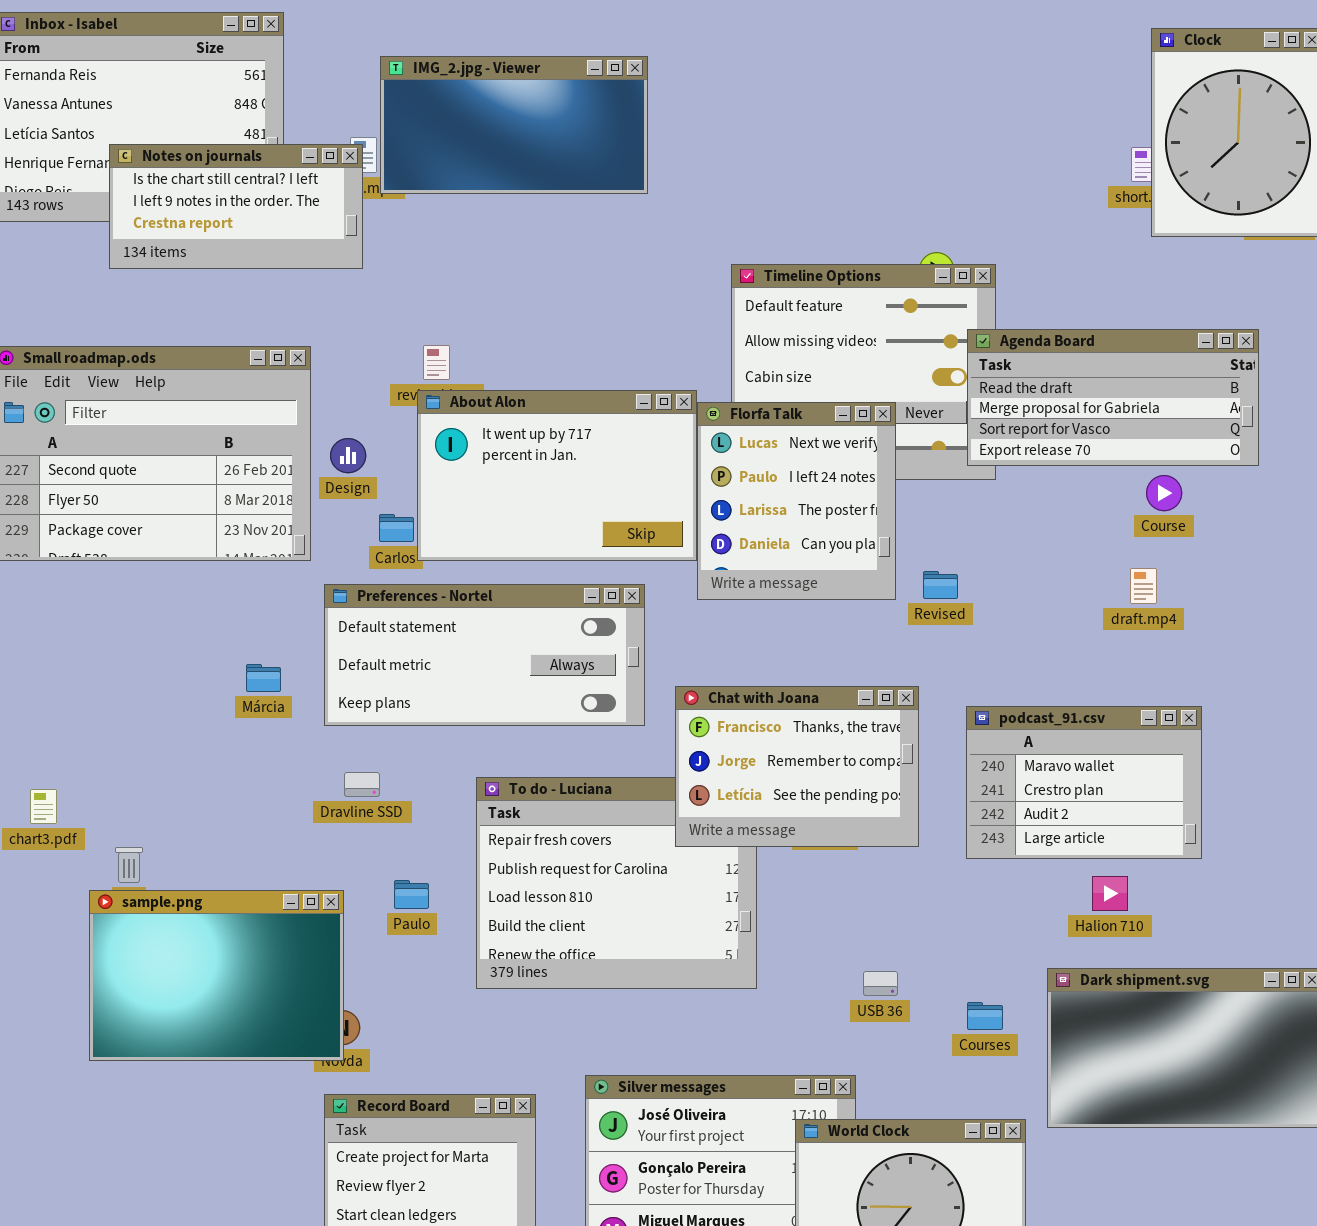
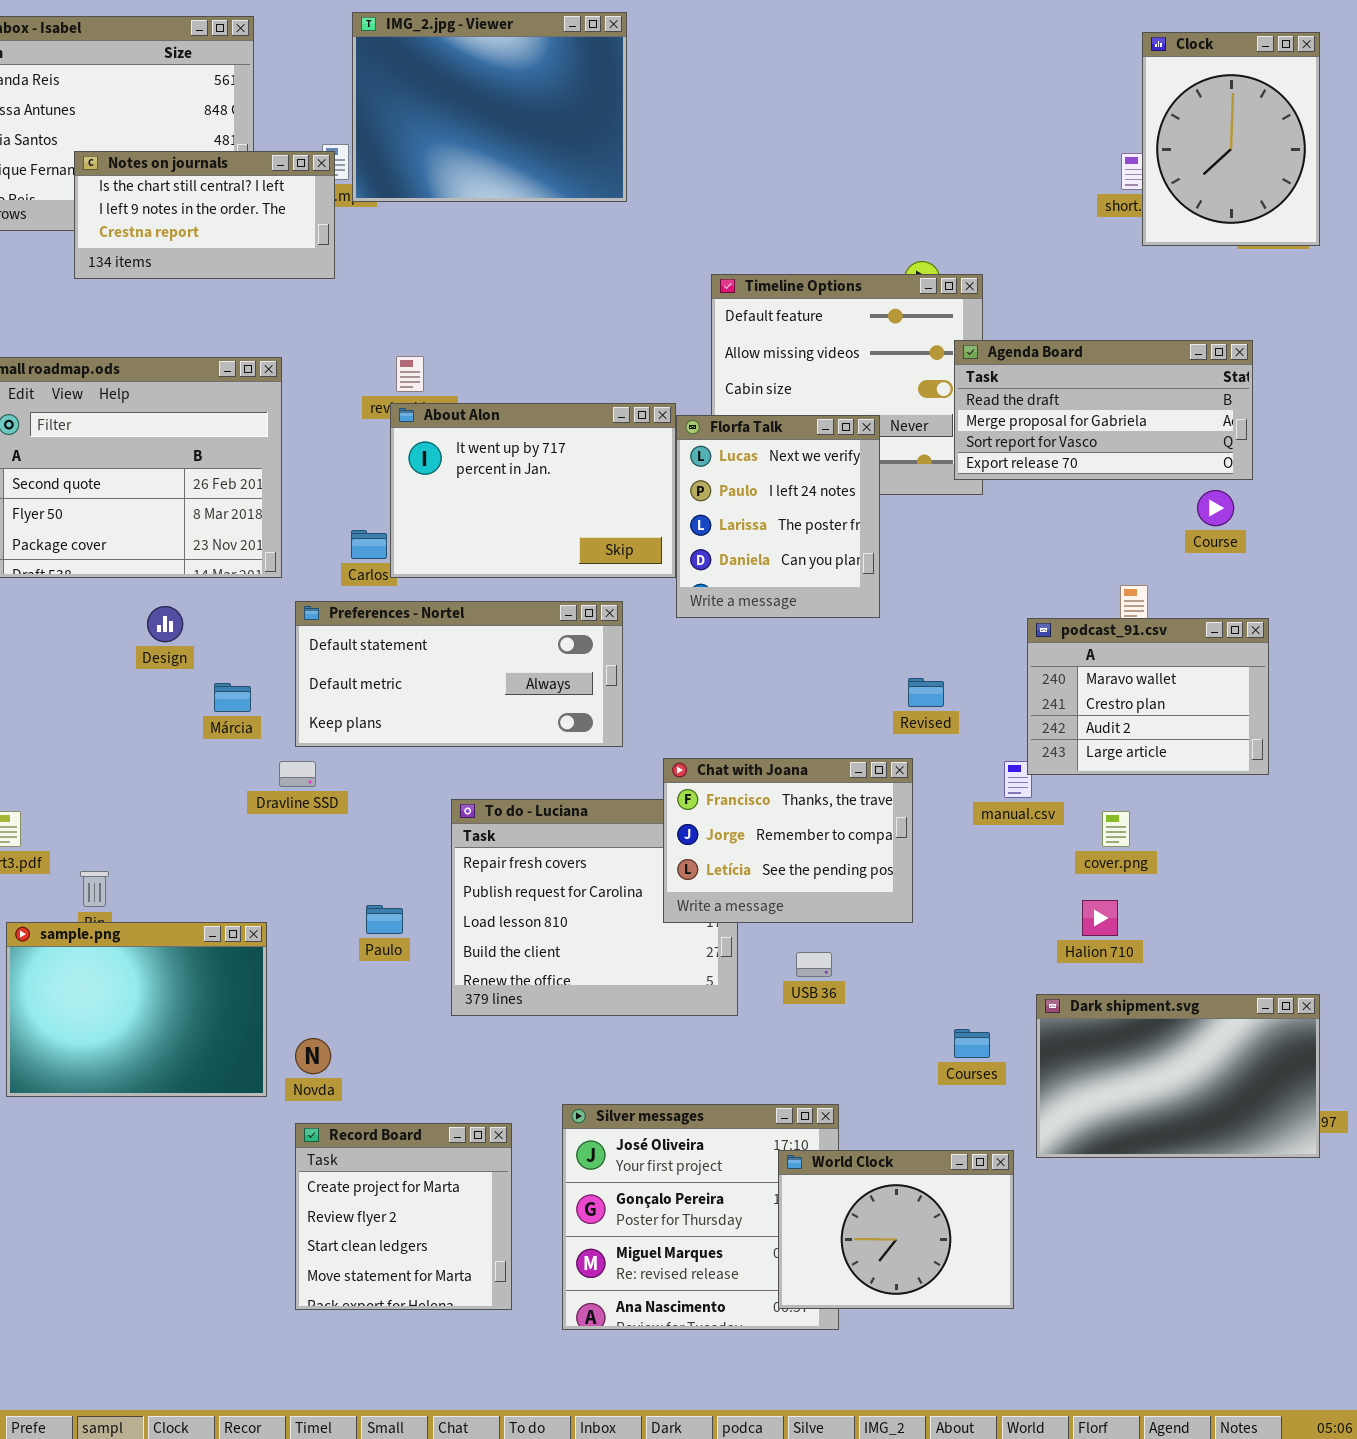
IMG_2.jpg - Viewer: [380,56,648,194] -> [352,12,627,202], resized
Design: [330,438,366,473] -> [147,606,183,642], moved
Course: [1146,475,1182,511] -> [1197,490,1234,526], moved
Revised: [923,571,958,599] -> [908,678,944,707], moved
Chat with Joana: [675,686,919,847] -> [663,758,913,923], moved
podcast_91.csv: [966,706,1202,859] -> [1027,618,1269,775], moved
Dravline SSD: [344,772,380,797] -> [279,761,316,787], moved
sample.png: [89,890,344,1061] -> [6,922,267,1097], moved
USB 36: [863,971,898,996] -> [796,952,832,977], moved

